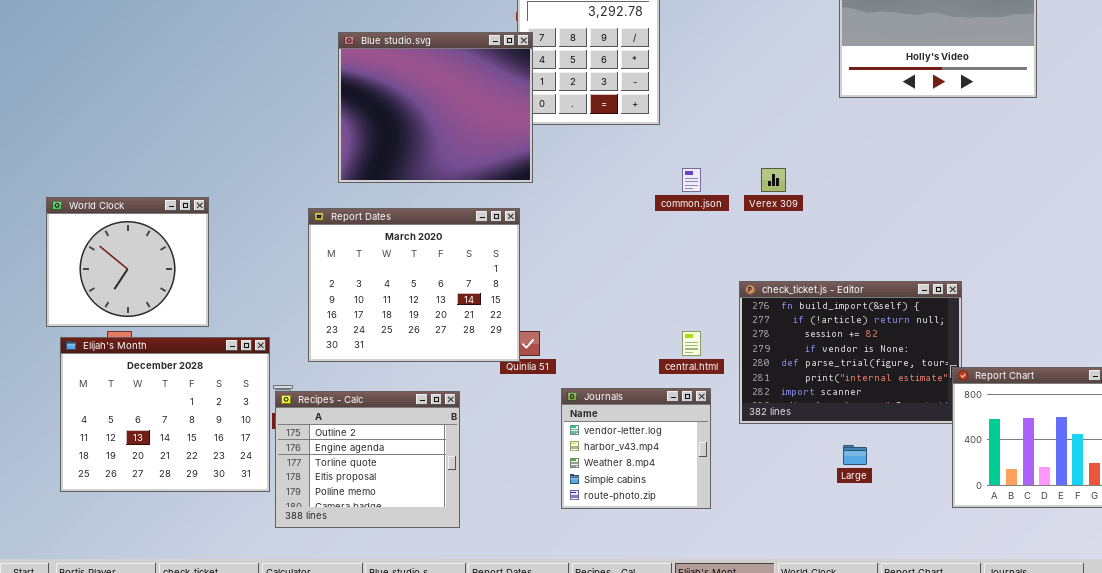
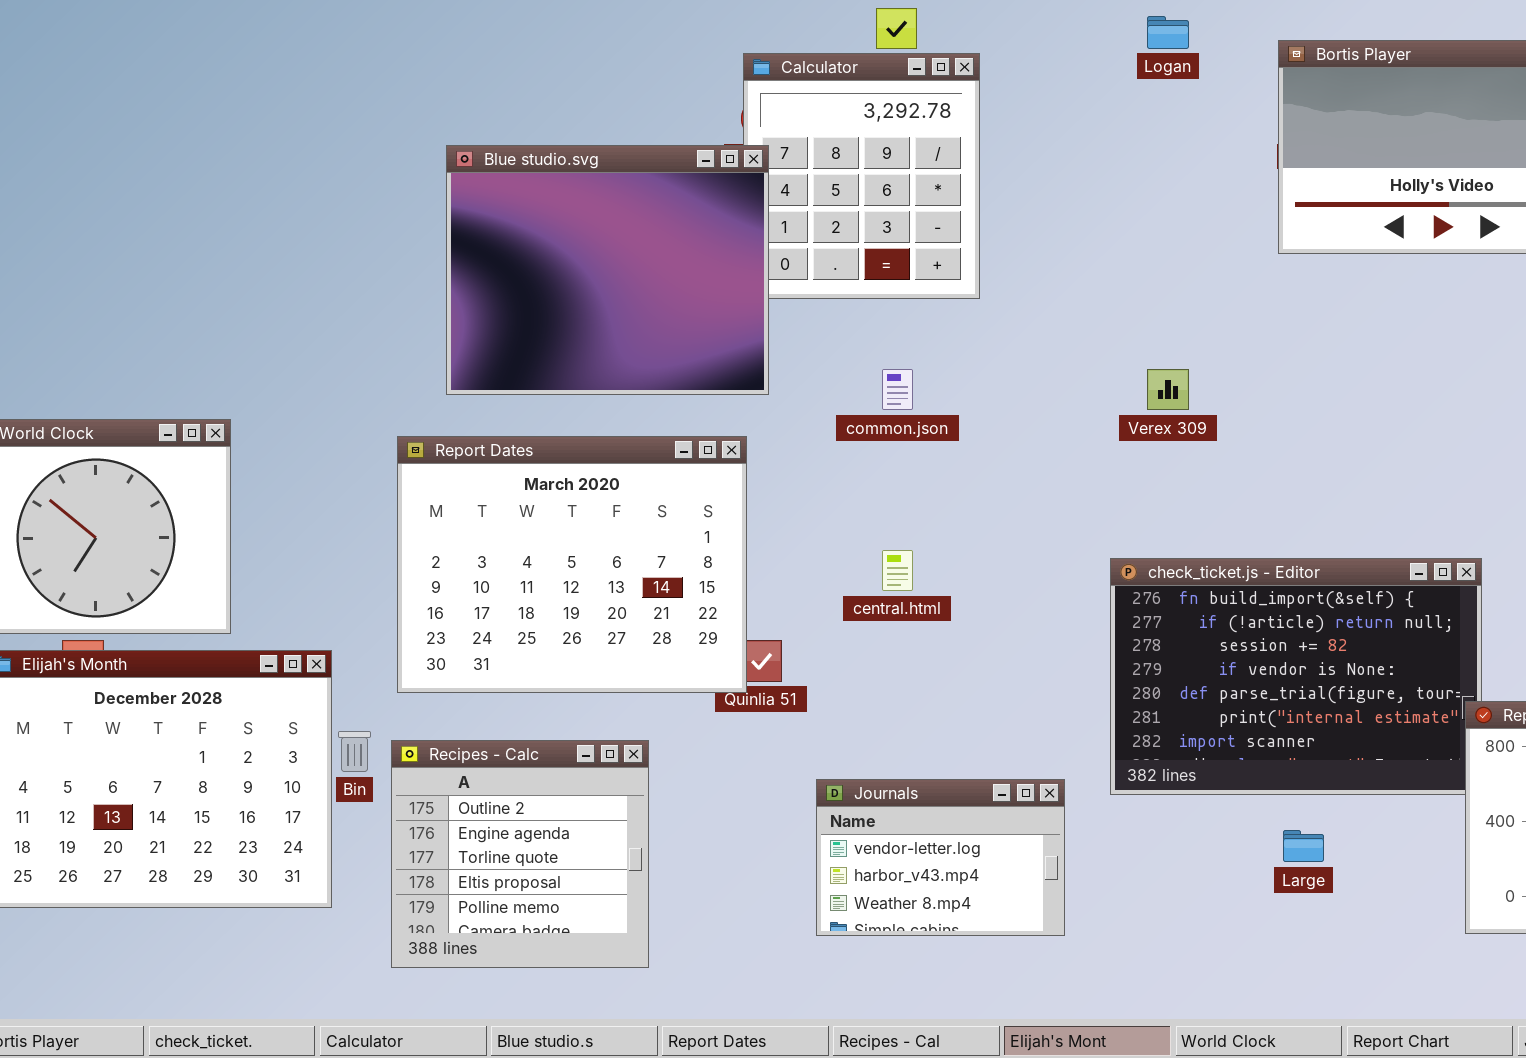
common.json: [682,168,701,192] -> [882,369,913,410], moved
central.html: [682,331,701,356] -> [882,550,913,591], moved
Journals: [561,388,711,509] -> [816,779,1065,936], resized
Recipes - Calc: [275,391,460,528] -> [391,740,649,968], resized

